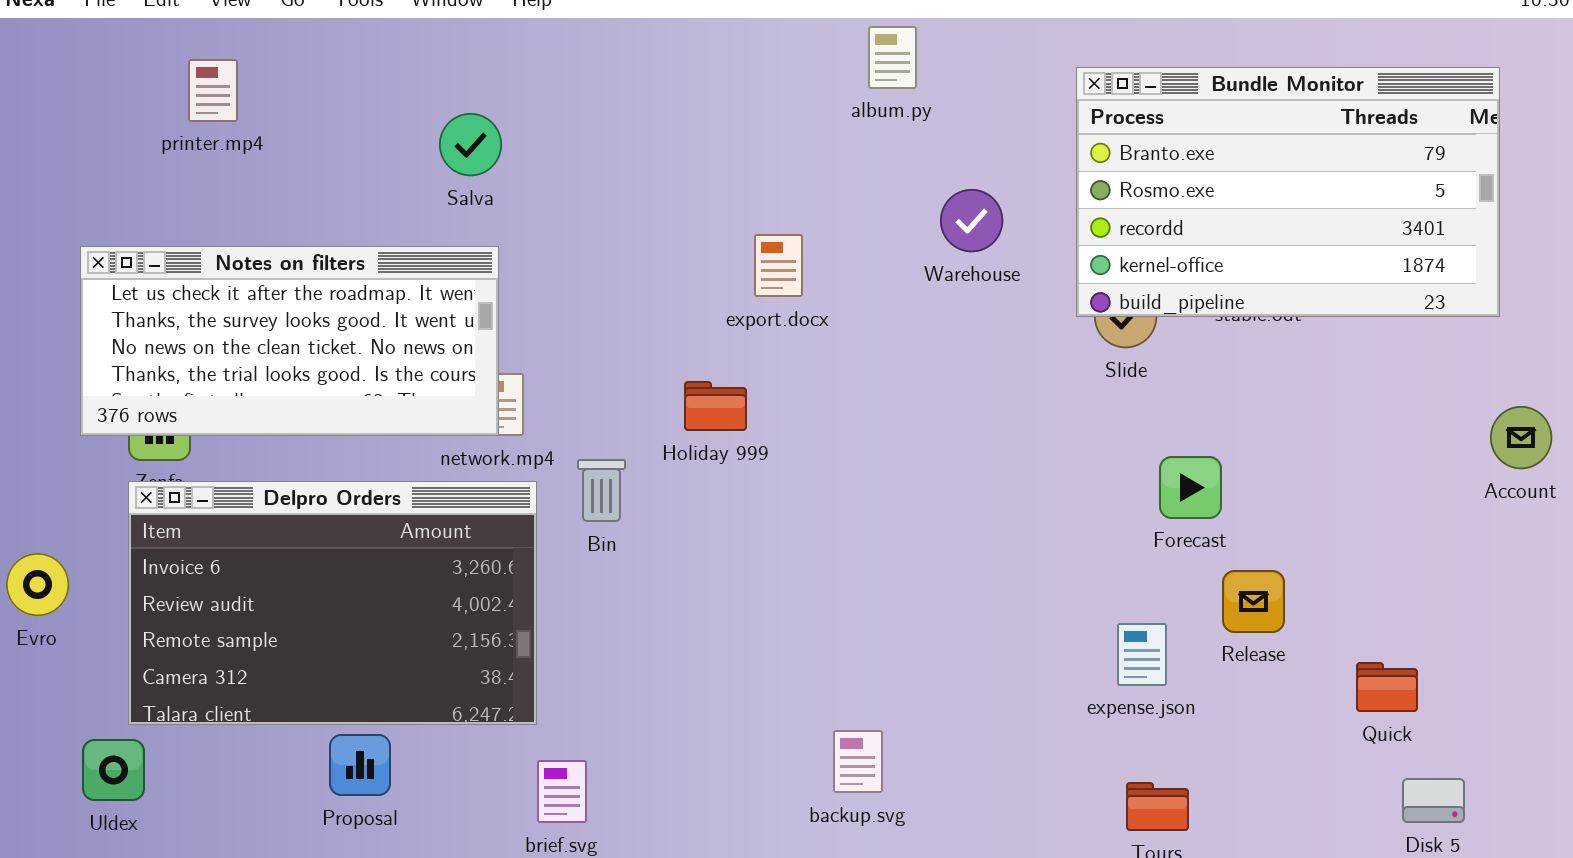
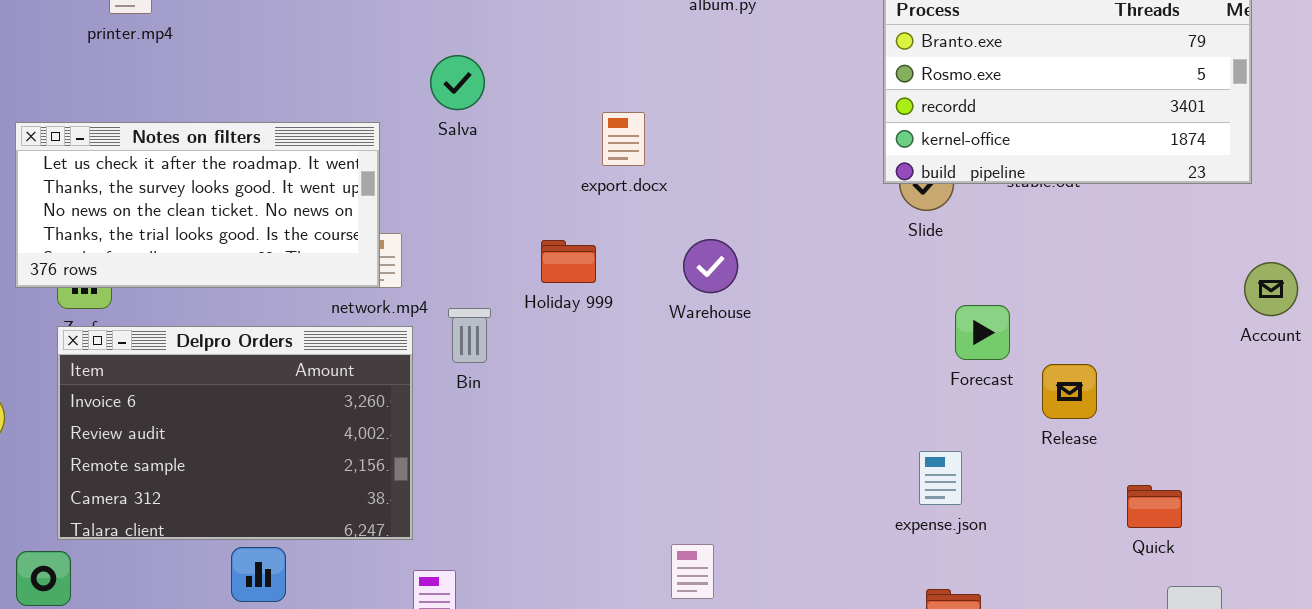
Salva: [439,113,502,176] -> [430,55,485,110], moved
Warehouse: [940,189,1003,252] -> [683,239,738,293], moved
Release: [1222,570,1285,633] -> [1042,364,1097,419], moved

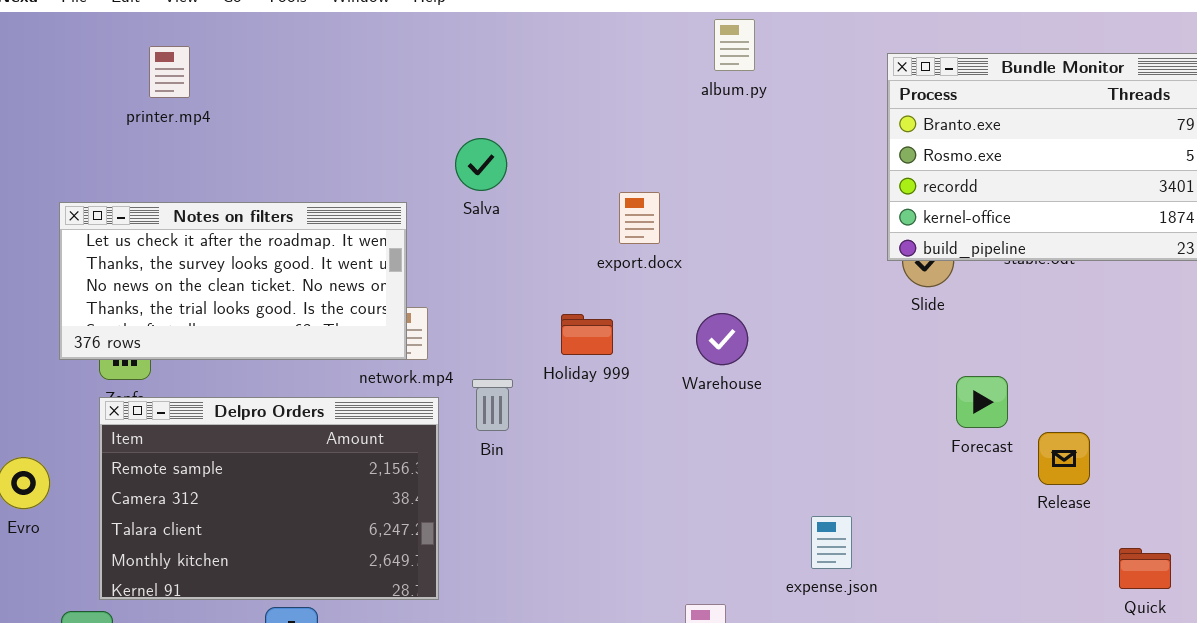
Delpro Orders: [57,326,413,540] -> [99,397,439,600], scrolled down 2 rows
expense.json: [919,451,962,505] -> [811,516,852,569], moved

